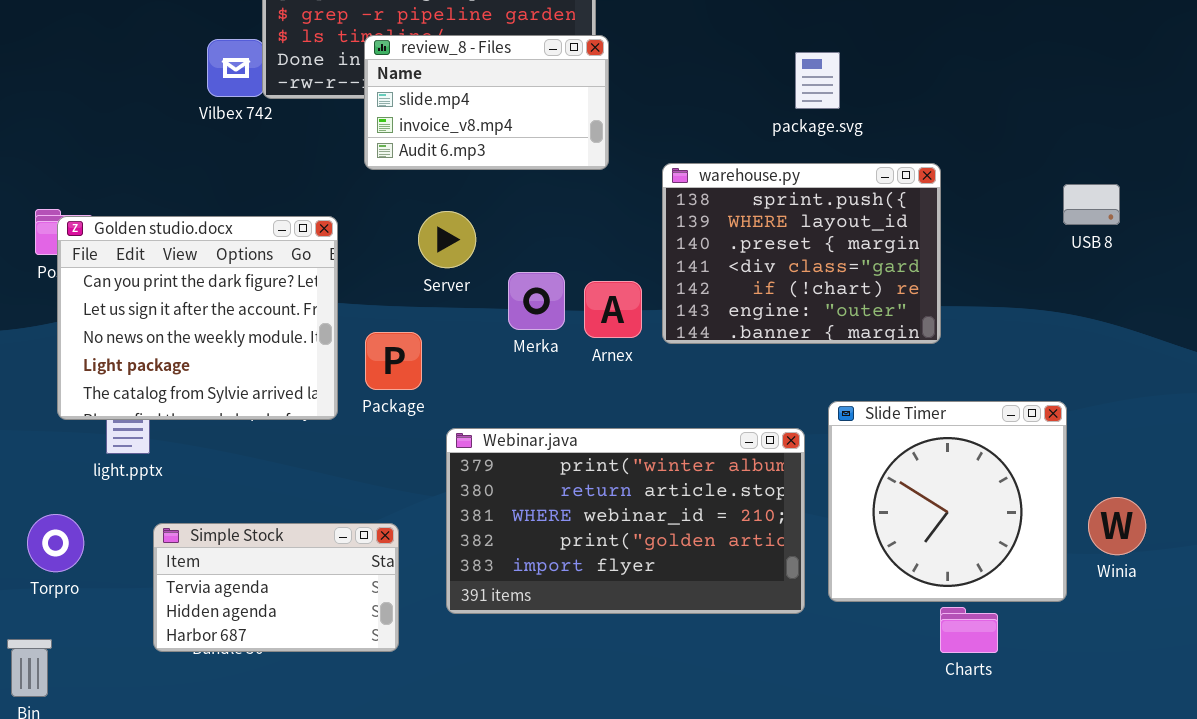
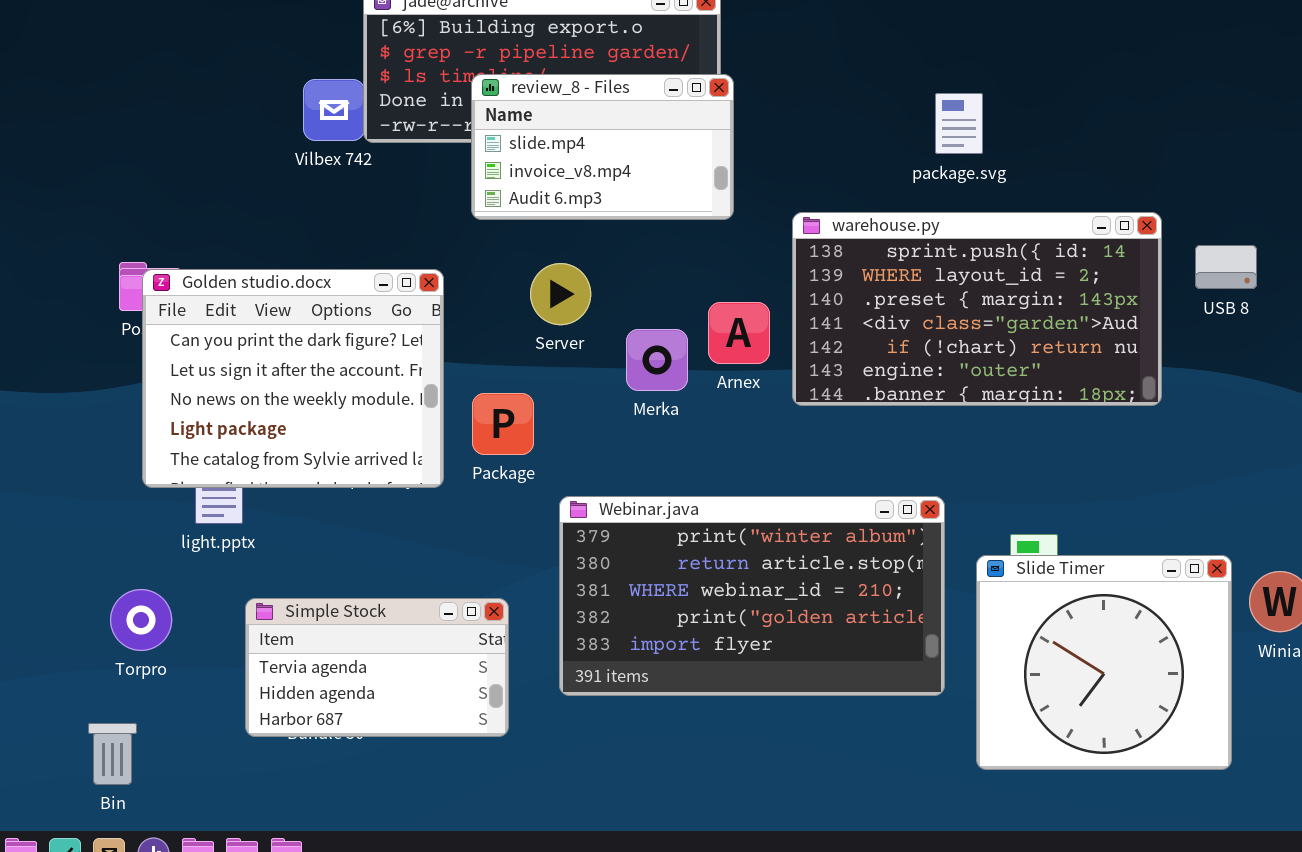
warehouse.py: [662,163,941,344] -> [792,212,1162,406], resized
USB 8: [1063,184,1120,225] -> [1195,245,1257,289], moved
Arnex: [584,281,642,338] -> [708,302,770,364], moved
Slide Timer: [828,401,1067,602] -> [976,555,1232,770], moved

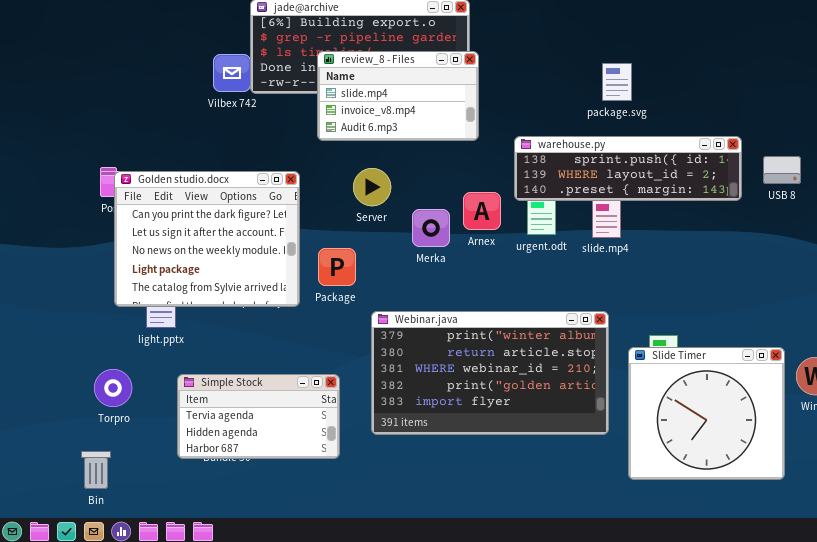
warehouse.py: [792,212,1162,406] -> [514,136,742,201], resized

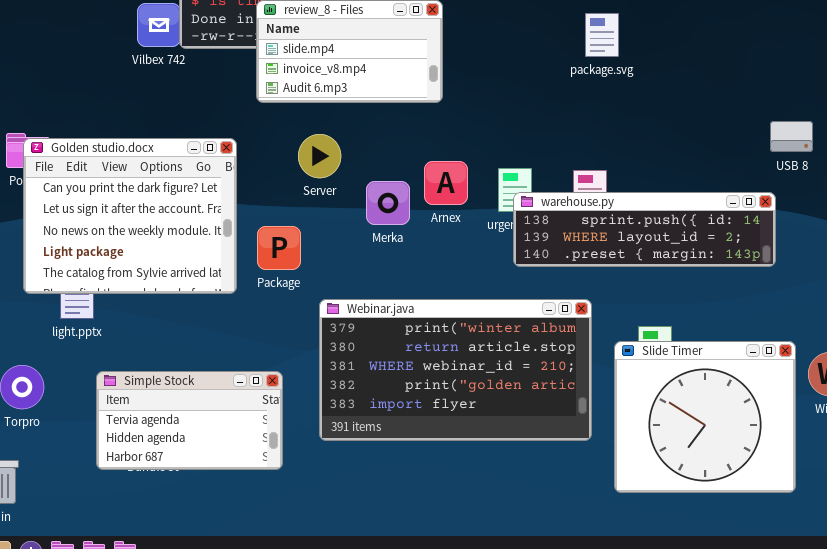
warehouse.py: [514,136,742,201] -> [513,192,776,267], moved

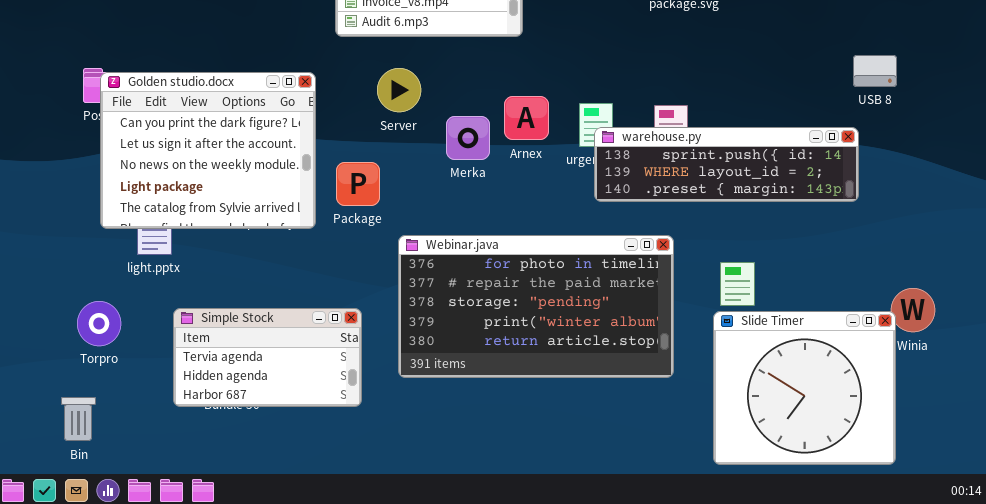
Webinar.java: [319,299,592,441] -> [398,235,674,378], scrolled up 3 rows
Slide Timer: [614,341,796,493] -> [713,311,896,465], moved

